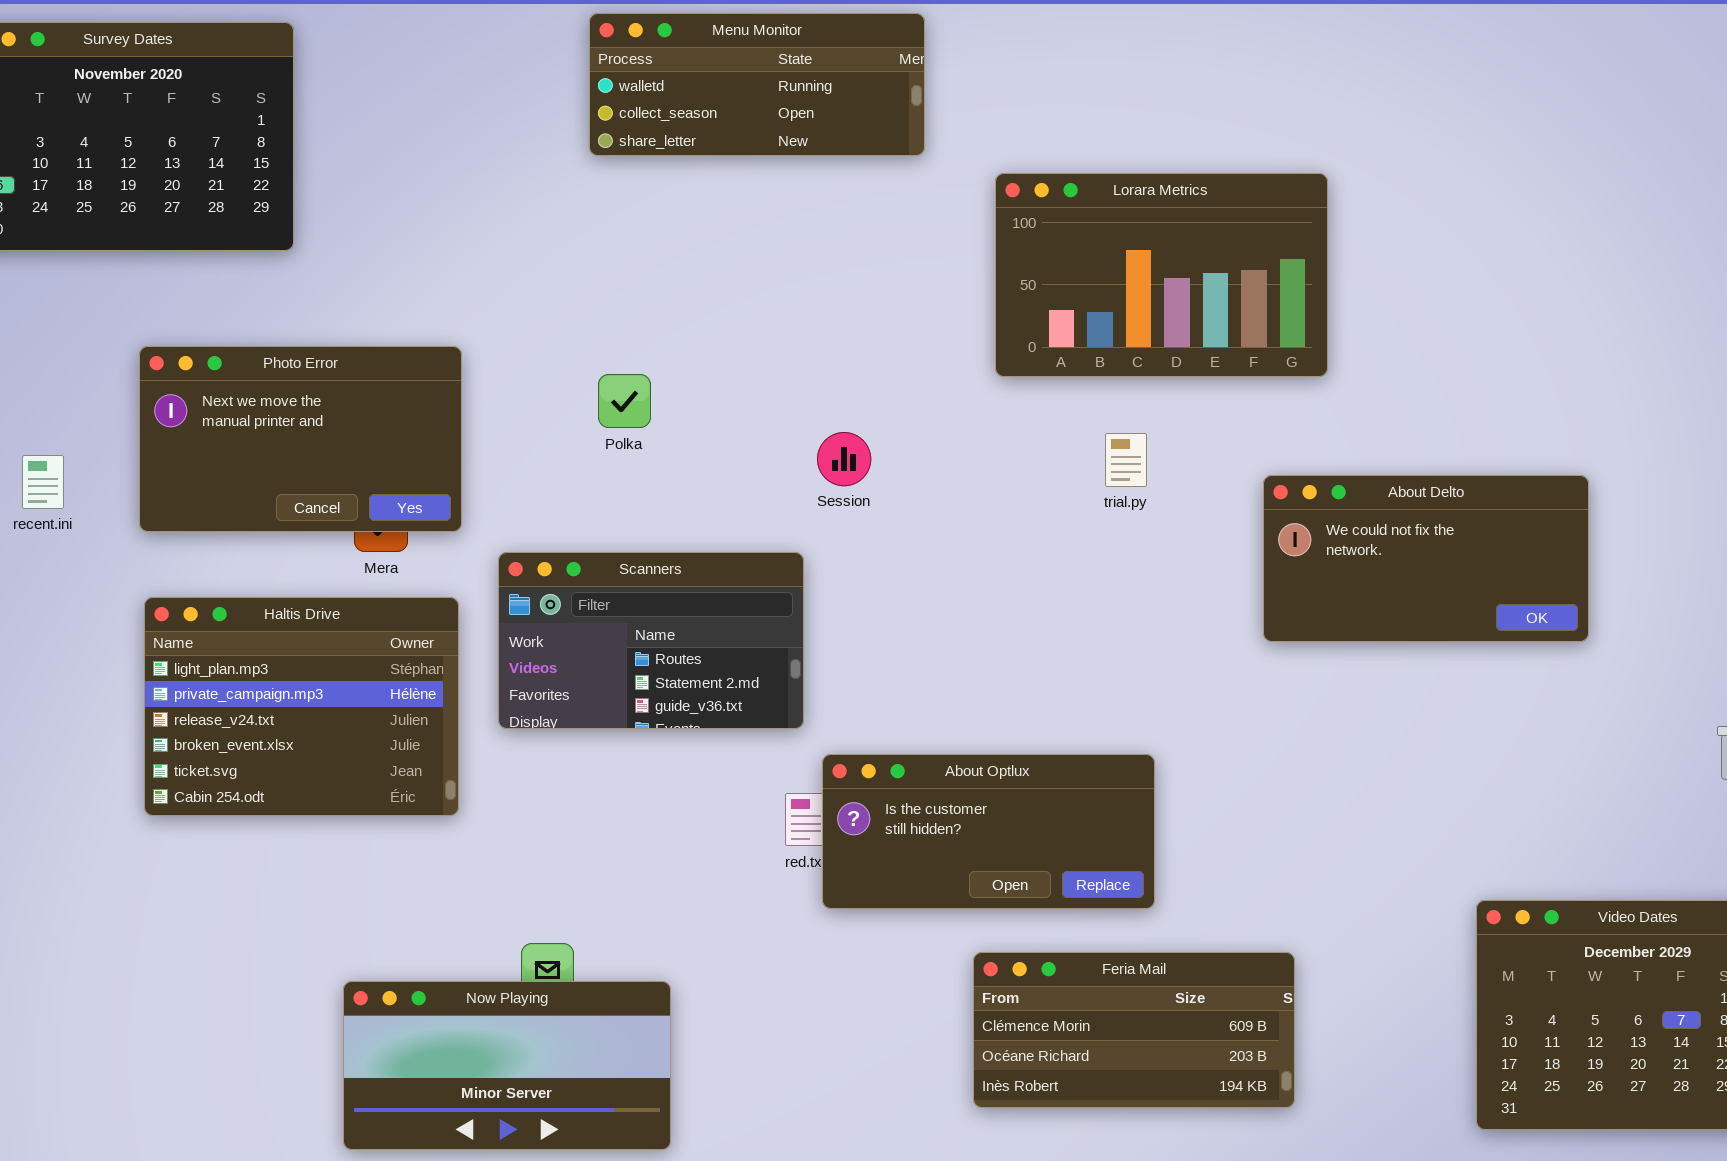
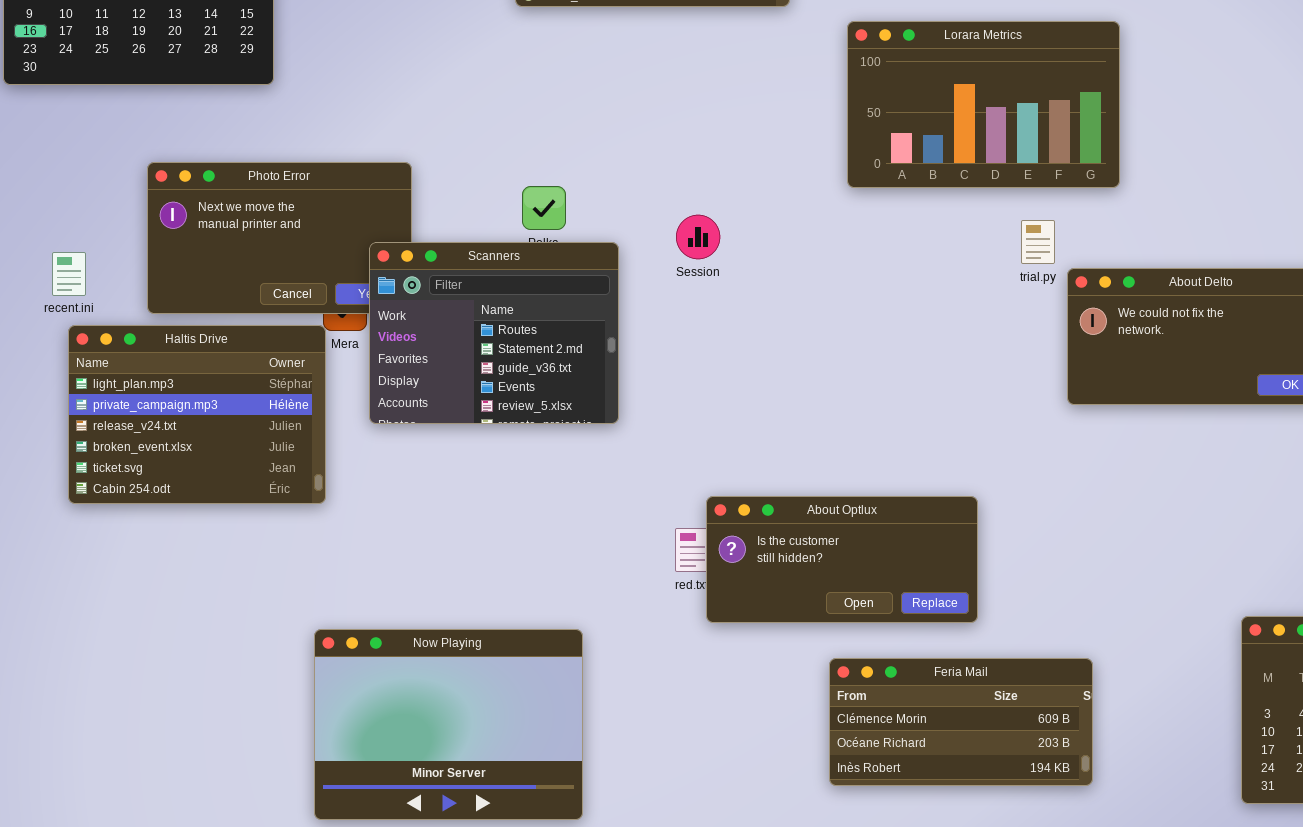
Session: [817,432,871,486] -> [676,215,720,259], moved
trial.py: [1105,433,1147,487] -> [1021,220,1055,264], moved
Scanners: [498,552,804,729] -> [369,242,619,424], moved, resized
Haltis Drive: [144,597,459,816] -> [68,325,326,504], moved
Now Playing: [343,981,671,1150] -> [314,629,583,820], resized

